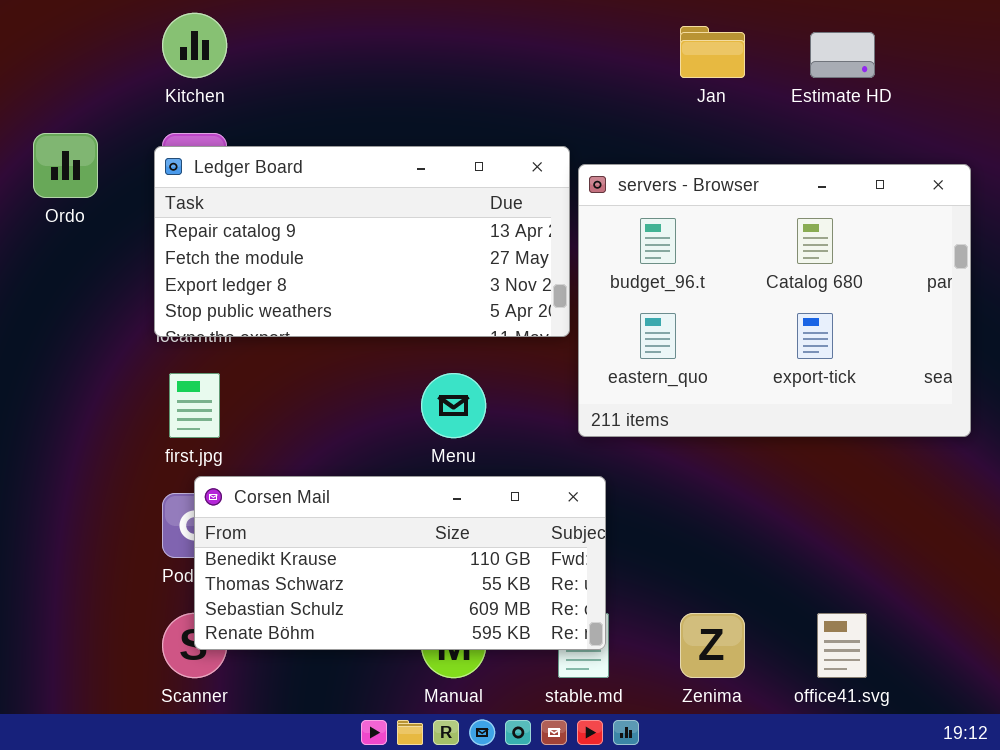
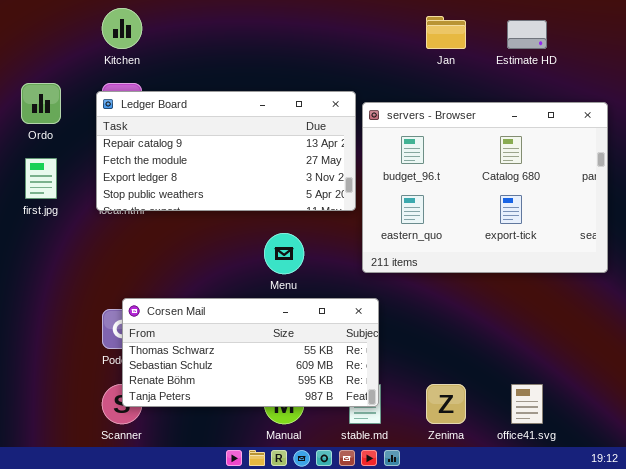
first.jpg: [169,373,220,438] -> [25,158,57,199], moved
Corsen Mail: [194,476,606,650] -> [122,298,379,407], scrolled down 1 row

